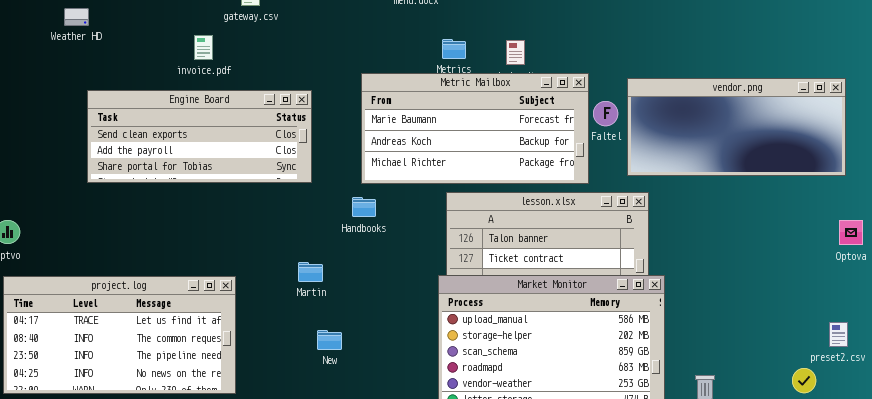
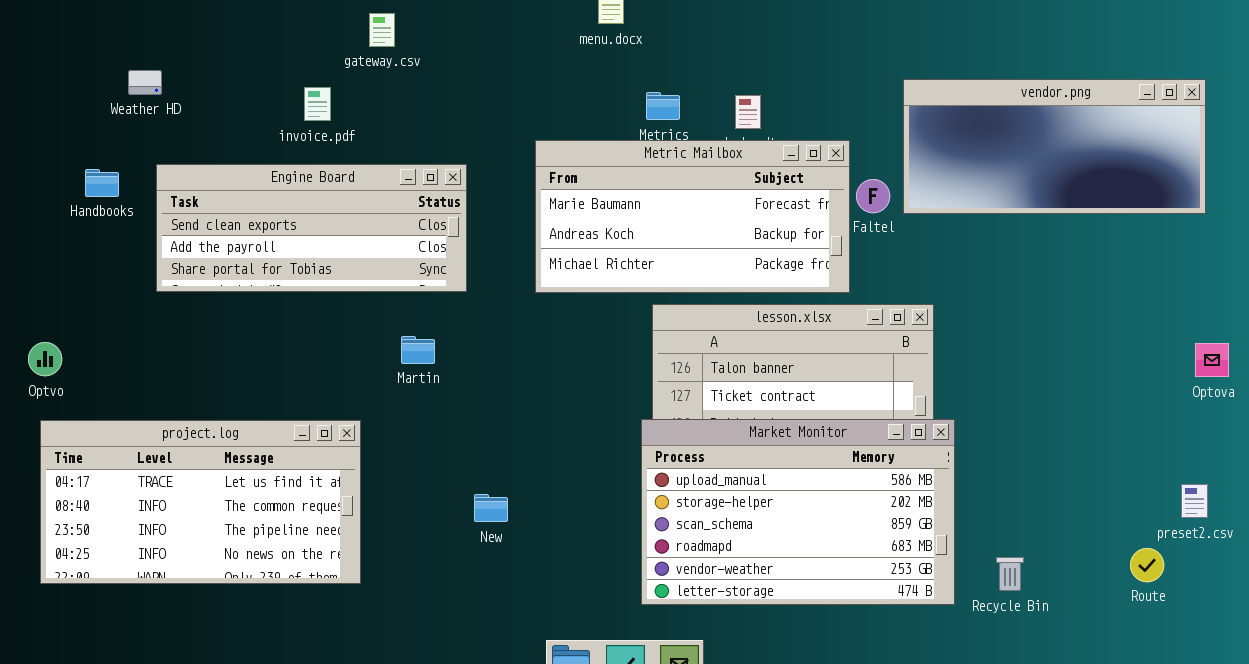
Weather HD: [64,8,89,26] -> [128,70,162,95], moved
vendor.png: [627,78,846,176] -> [903,79,1206,214], moved
Handbooks: [352,197,376,217] -> [85,169,119,197], moved
Martin: [298,262,323,282] -> [401,336,435,364], moved

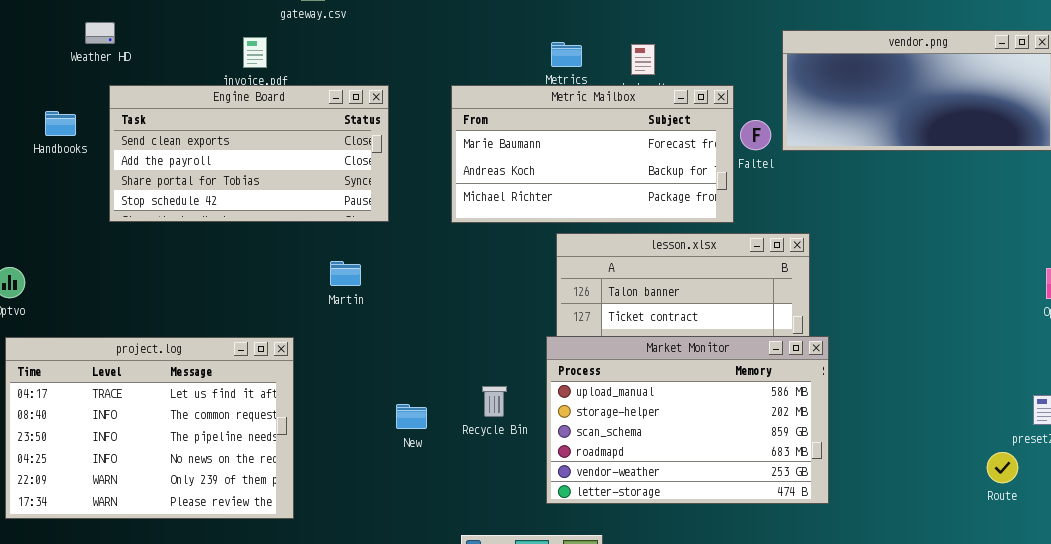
Engine Board: [156,164,467,292] -> [109,85,389,222], resized
project.log: [40,420,361,584] -> [5,337,294,519], resized
Recycle Bin: [996,557,1024,591] -> [482,386,507,417], moved

